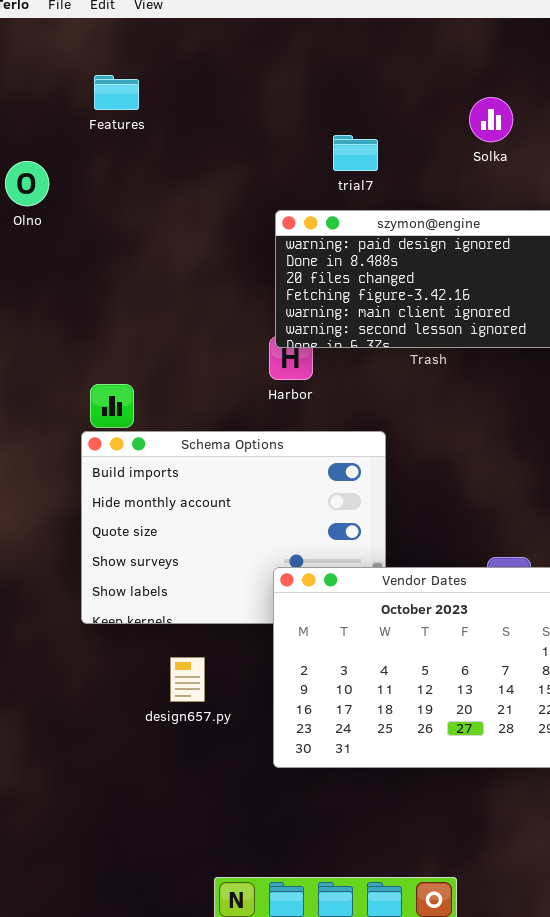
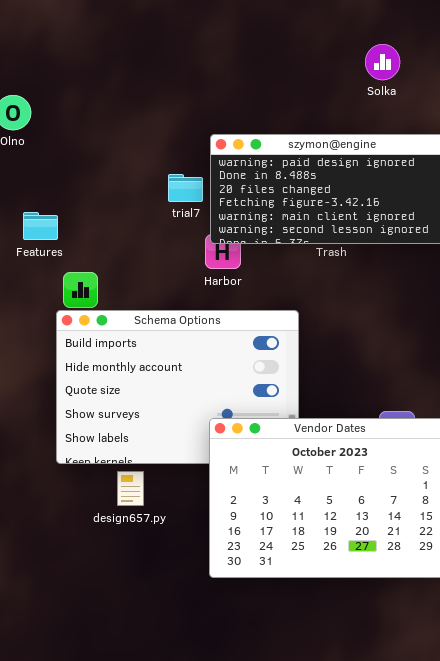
Features: [94,75,139,110] -> [23,212,58,240], moved
trial7: [333,135,378,171] -> [168,174,203,202], moved
design657.py: [170,657,205,702] -> [117,471,144,506], moved

